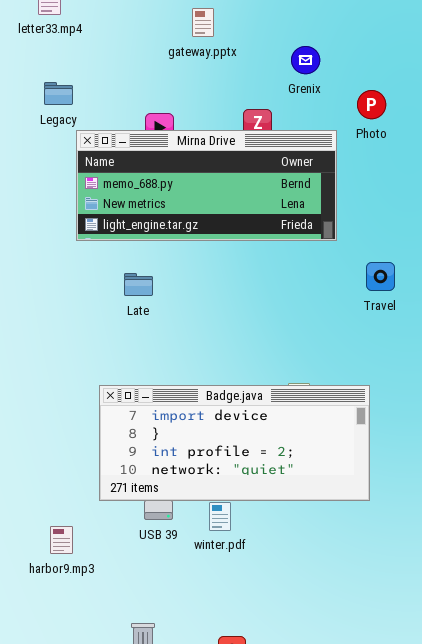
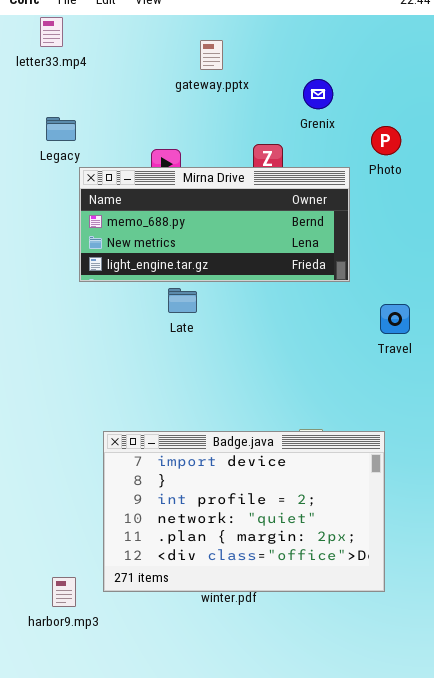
Late: [124,273,153,296] -> [168,288,197,313], moved
Badge.java: [99,385,370,501] -> [103,431,385,592], resized

